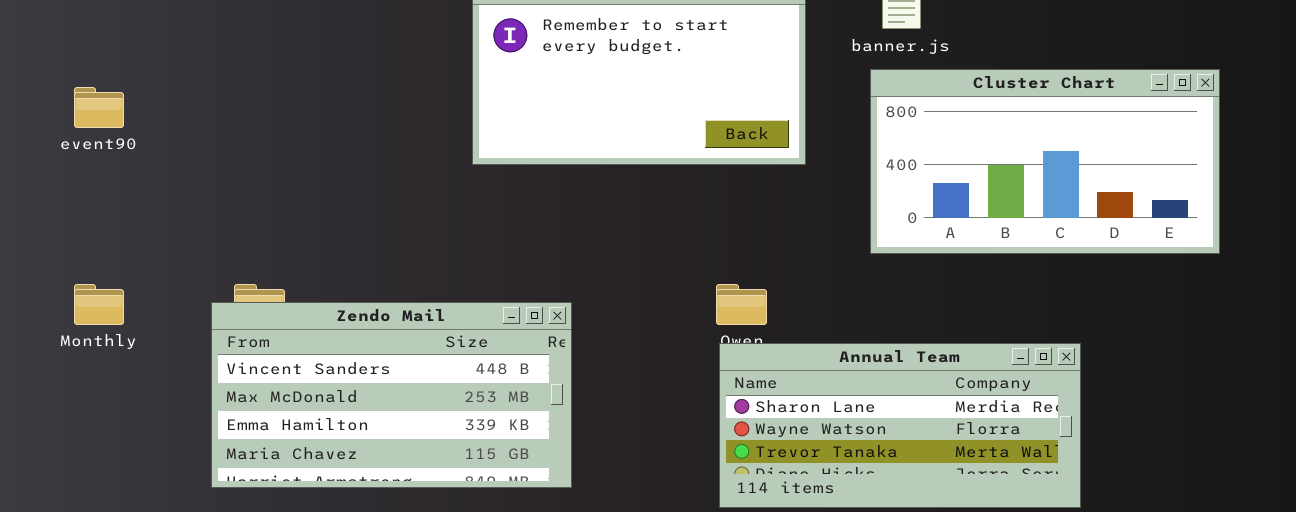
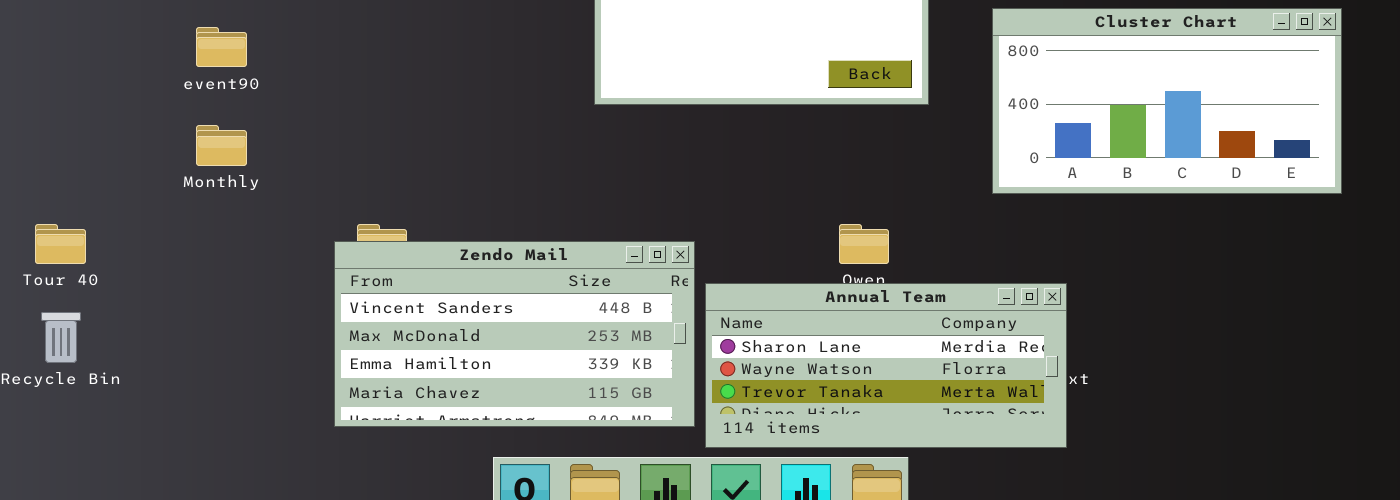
Monthly: [74,284,124,325] -> [196,125,247,166], moved
Annual Team: [719,343,1081,508] -> [705,283,1067,448], moved

